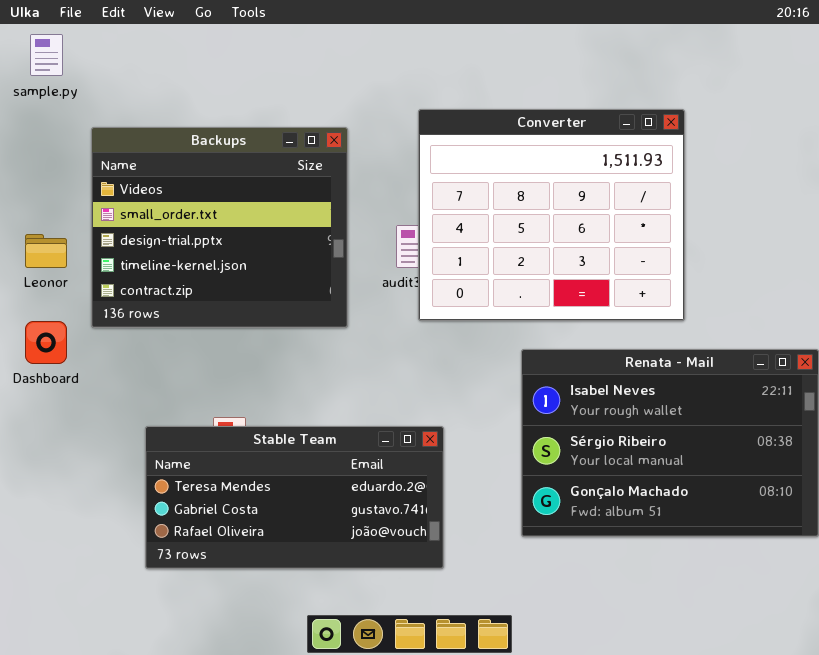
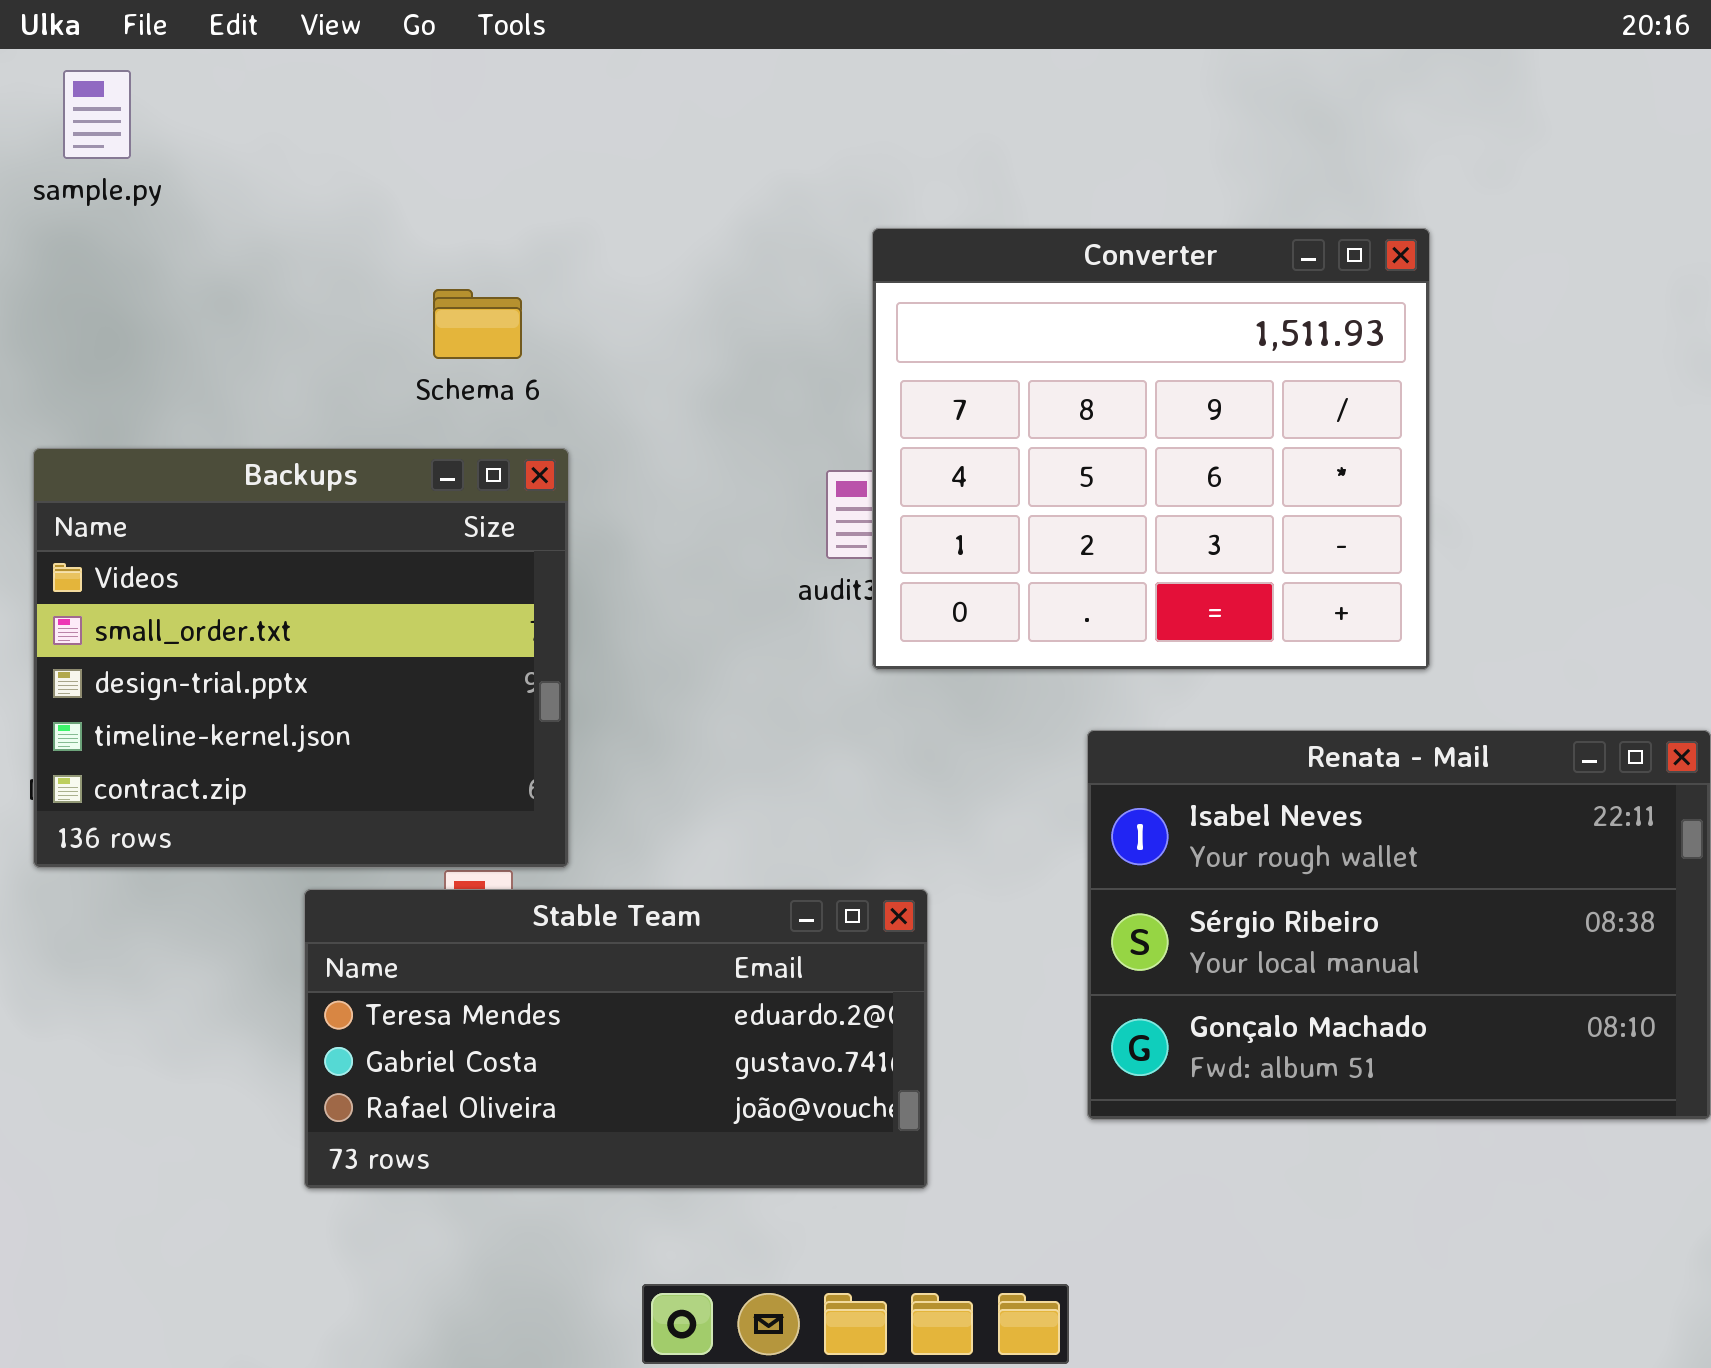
Backups: [91,127,348,328] -> [33,448,569,868], moved

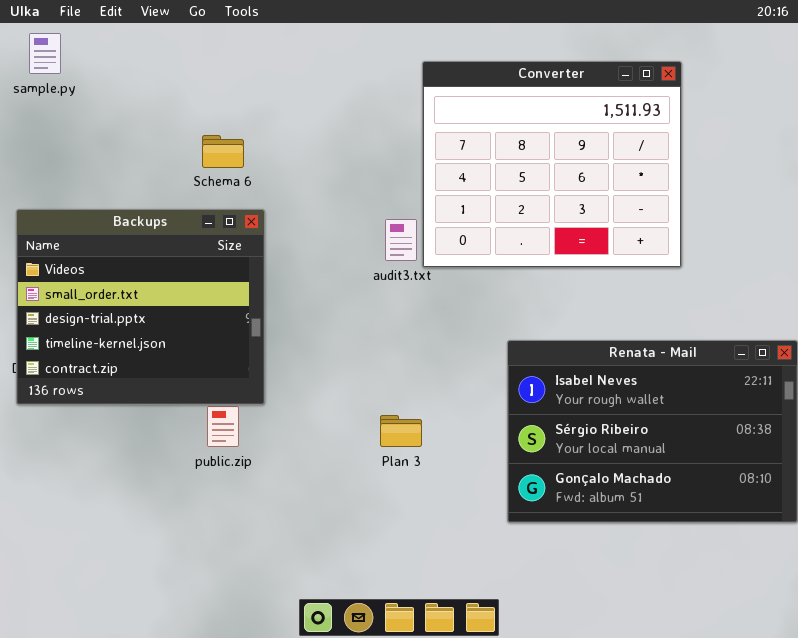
Converter: [872,228,1430,670] -> [422,61,682,268], moved
Stable Team: [304,889,928,1189] -> none, closed

